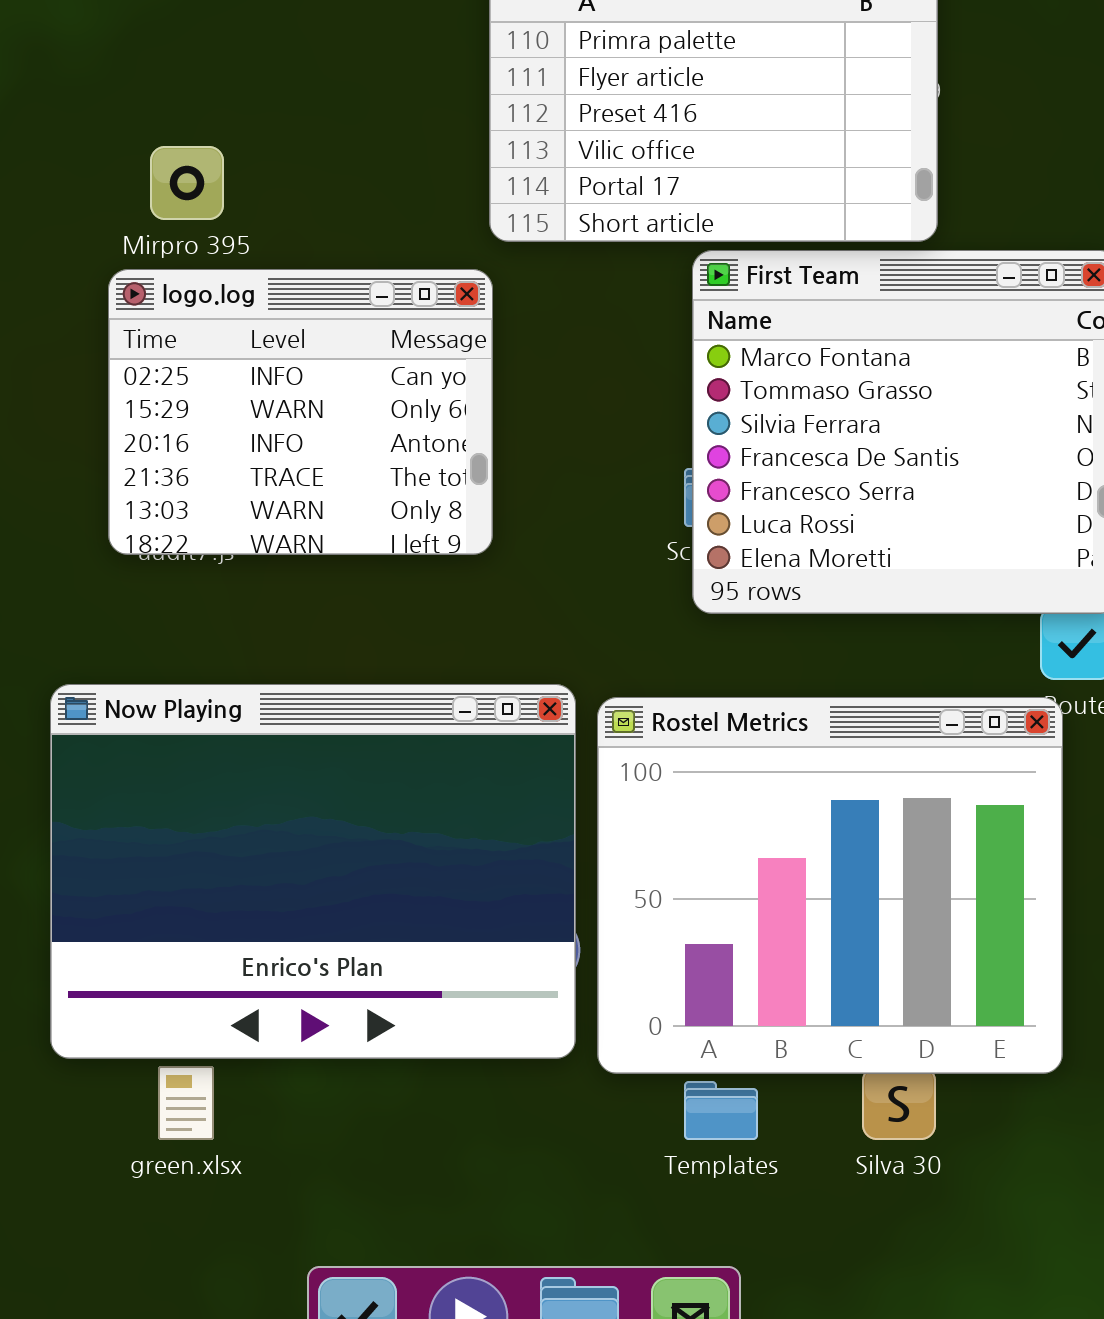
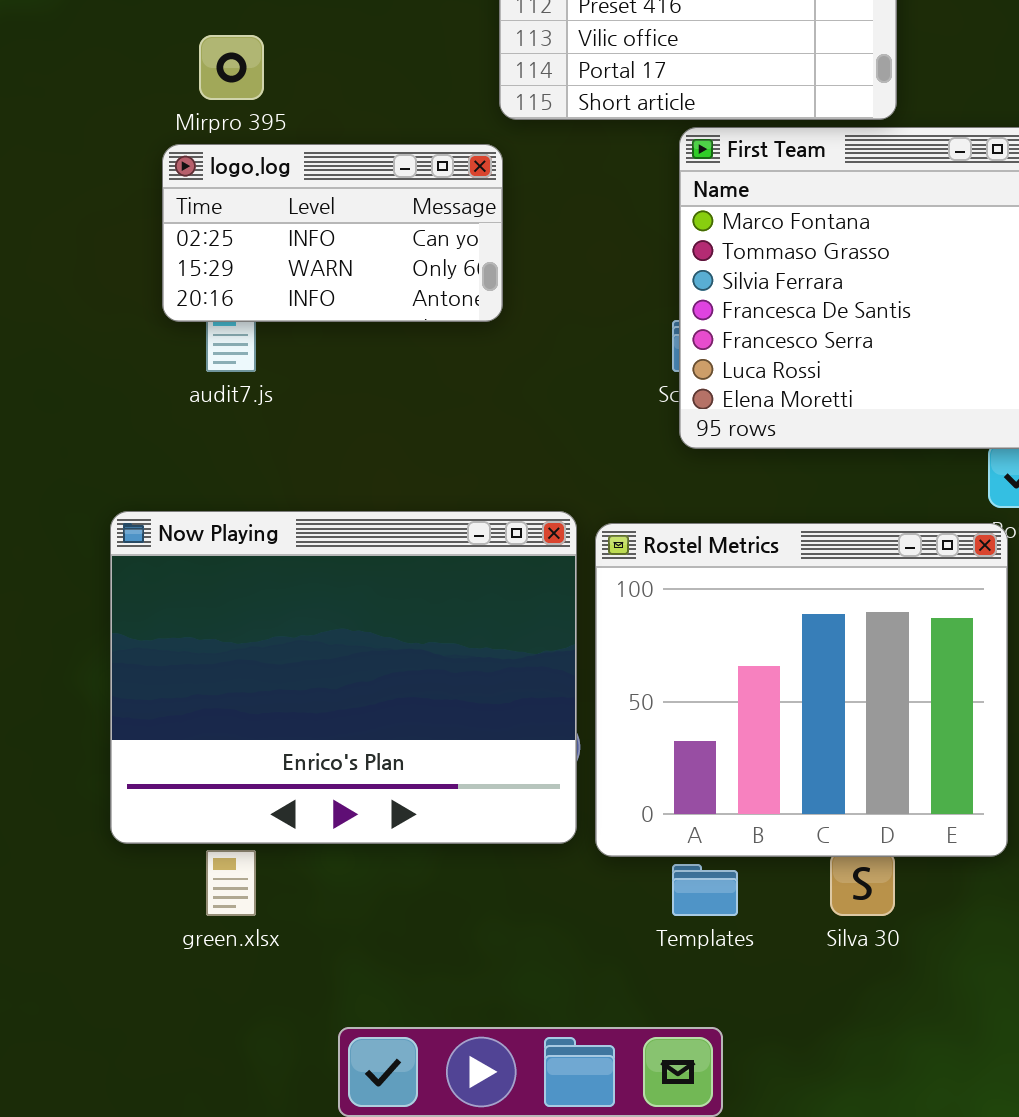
logo.log: [108,269,493,555] -> [162,144,503,322], resized

